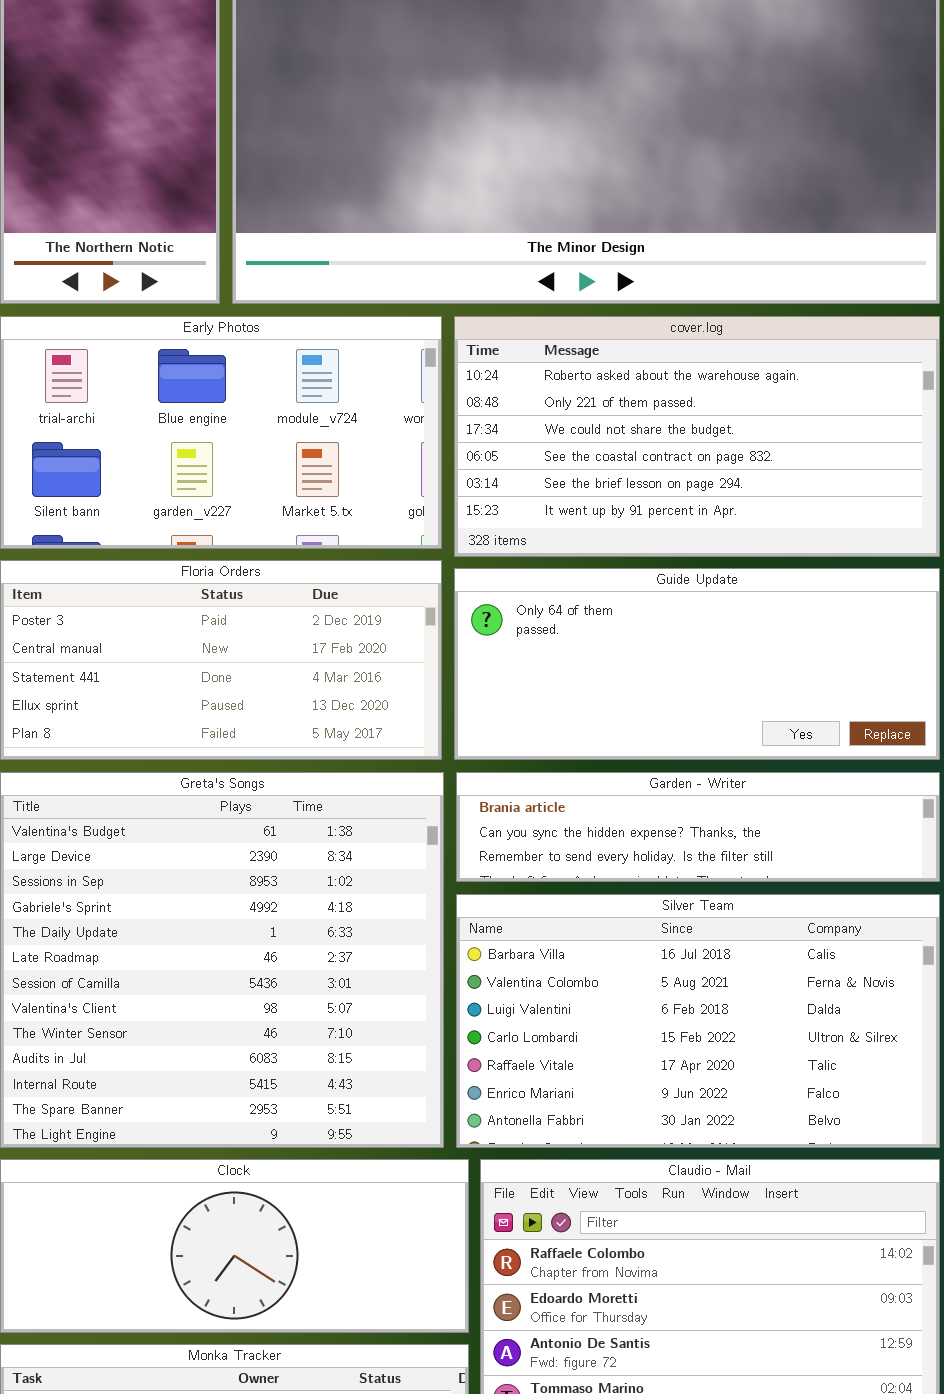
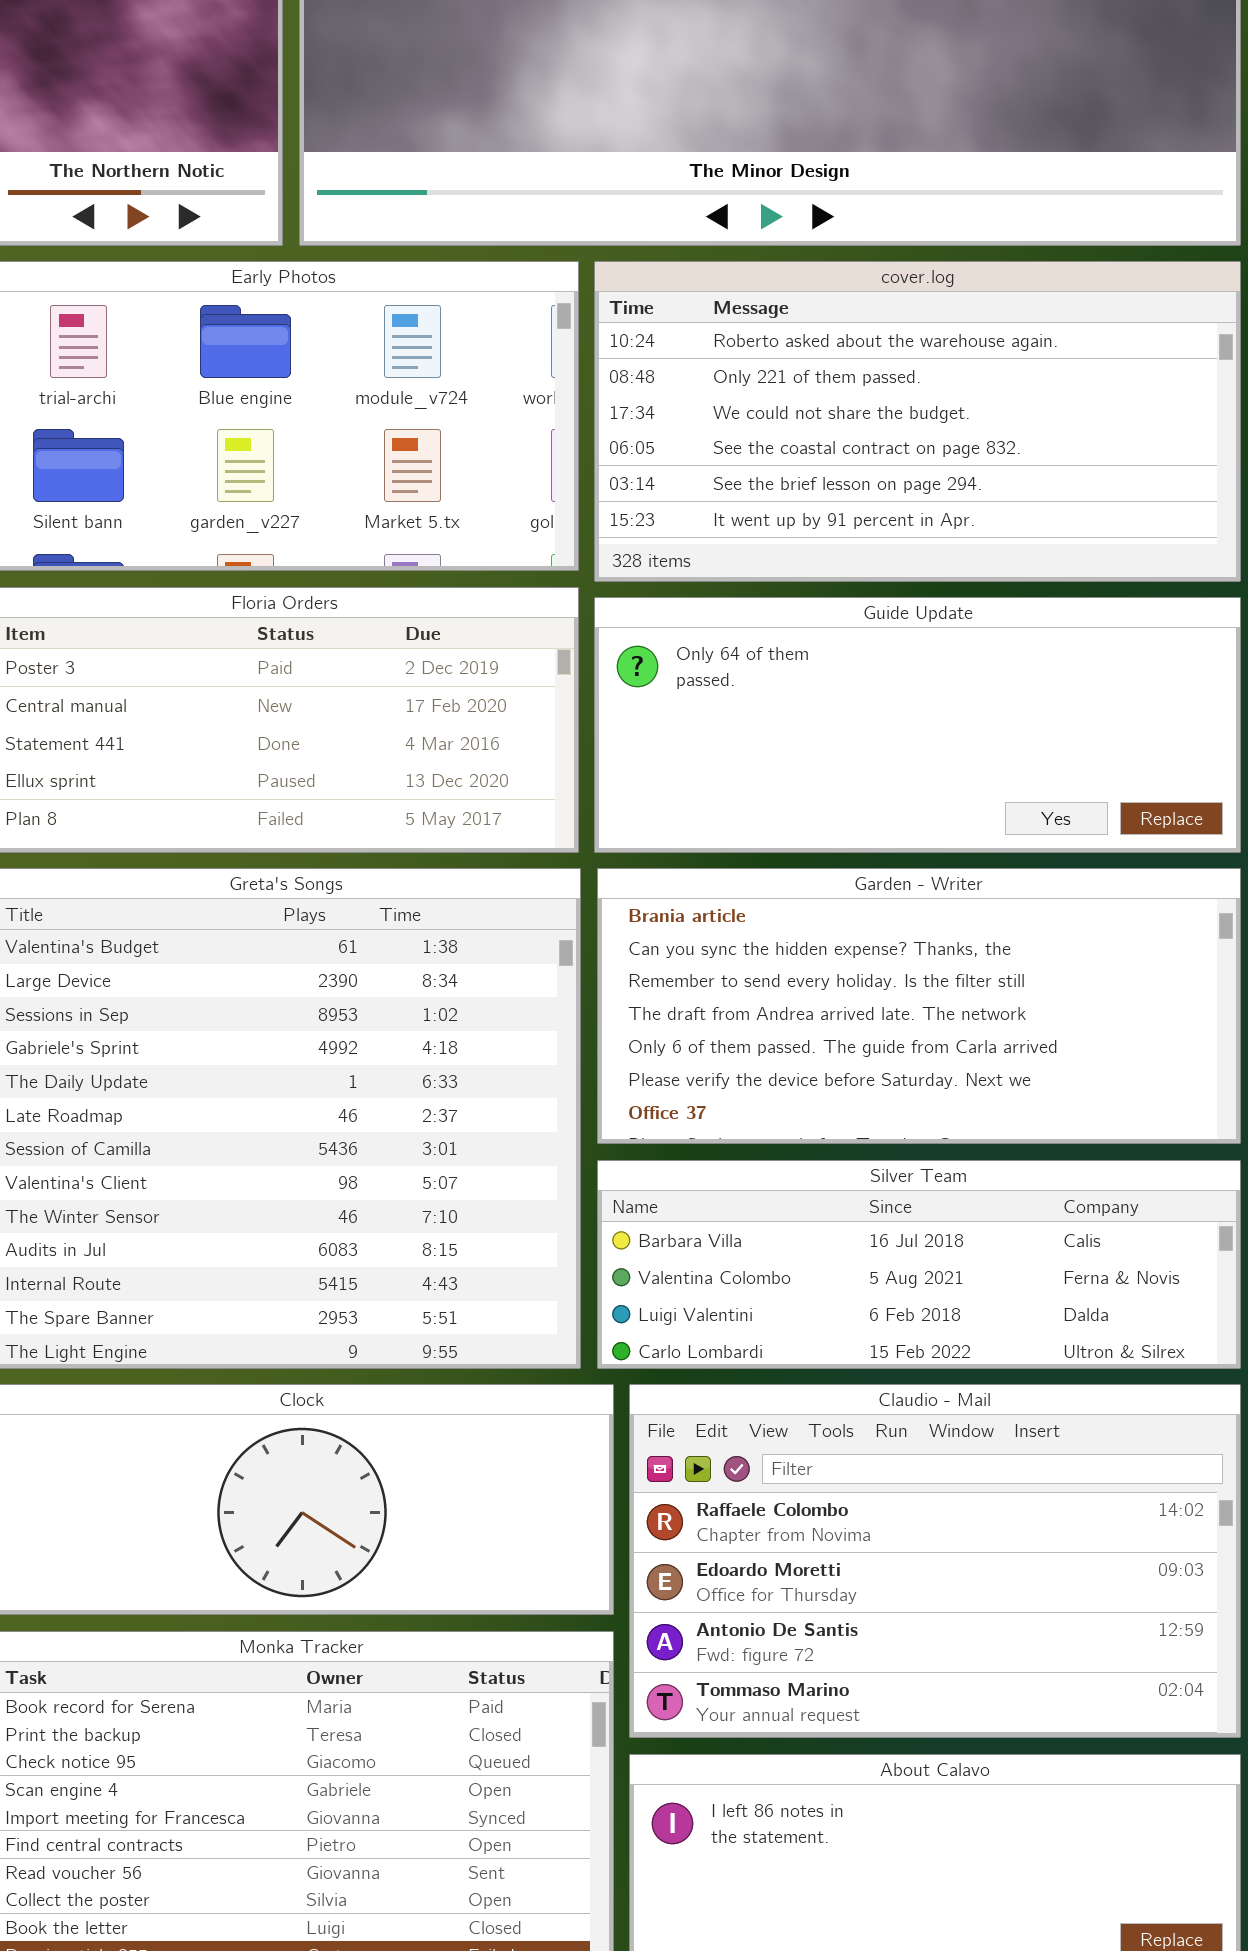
Garden - Writer: [456,772,940,882] -> [597,868,1241,1144], resized
Silver Team: [456,894,940,1148] -> [597,1160,1241,1369], resized

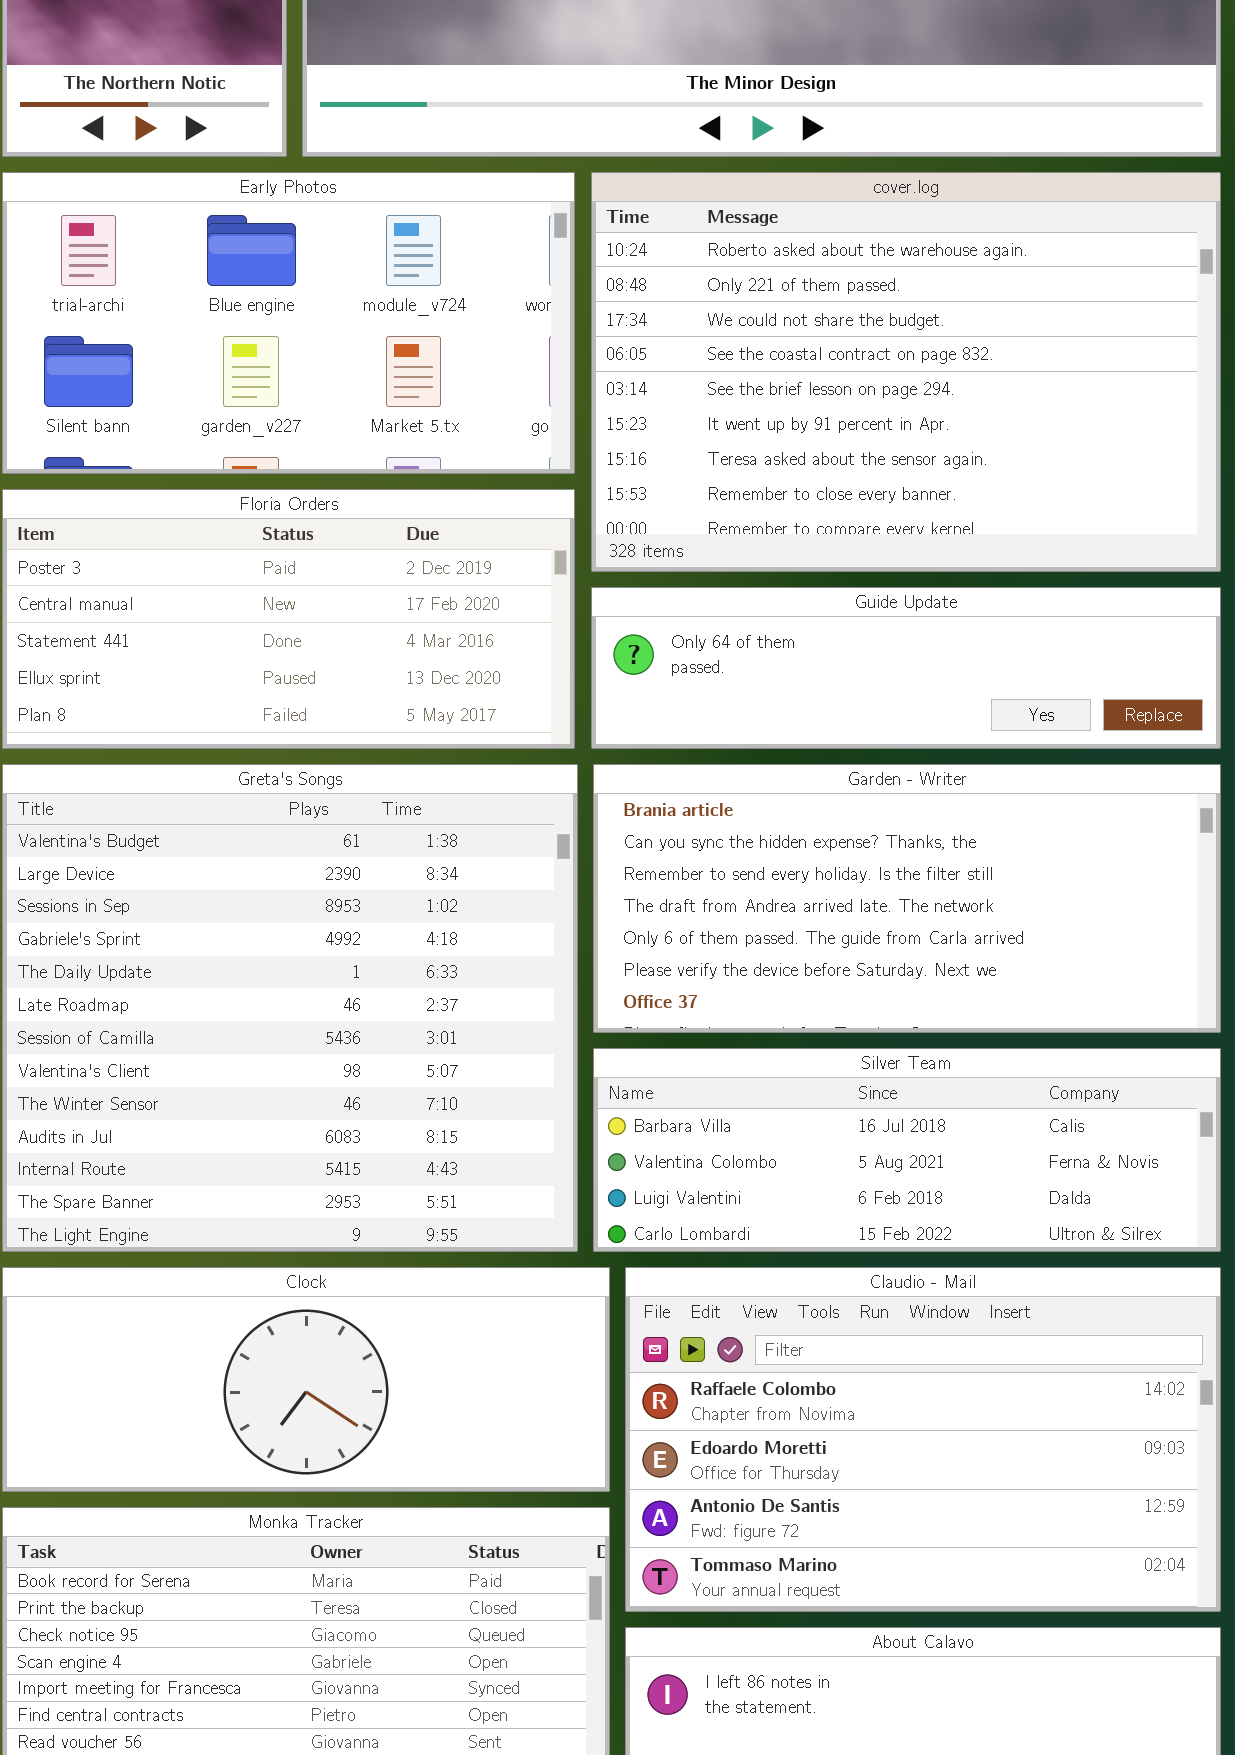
cover.log: [594,261,1241,582] -> [591,172,1221,572], resized
Guide Update: [594,597,1241,853] -> [591,587,1221,749], resized

